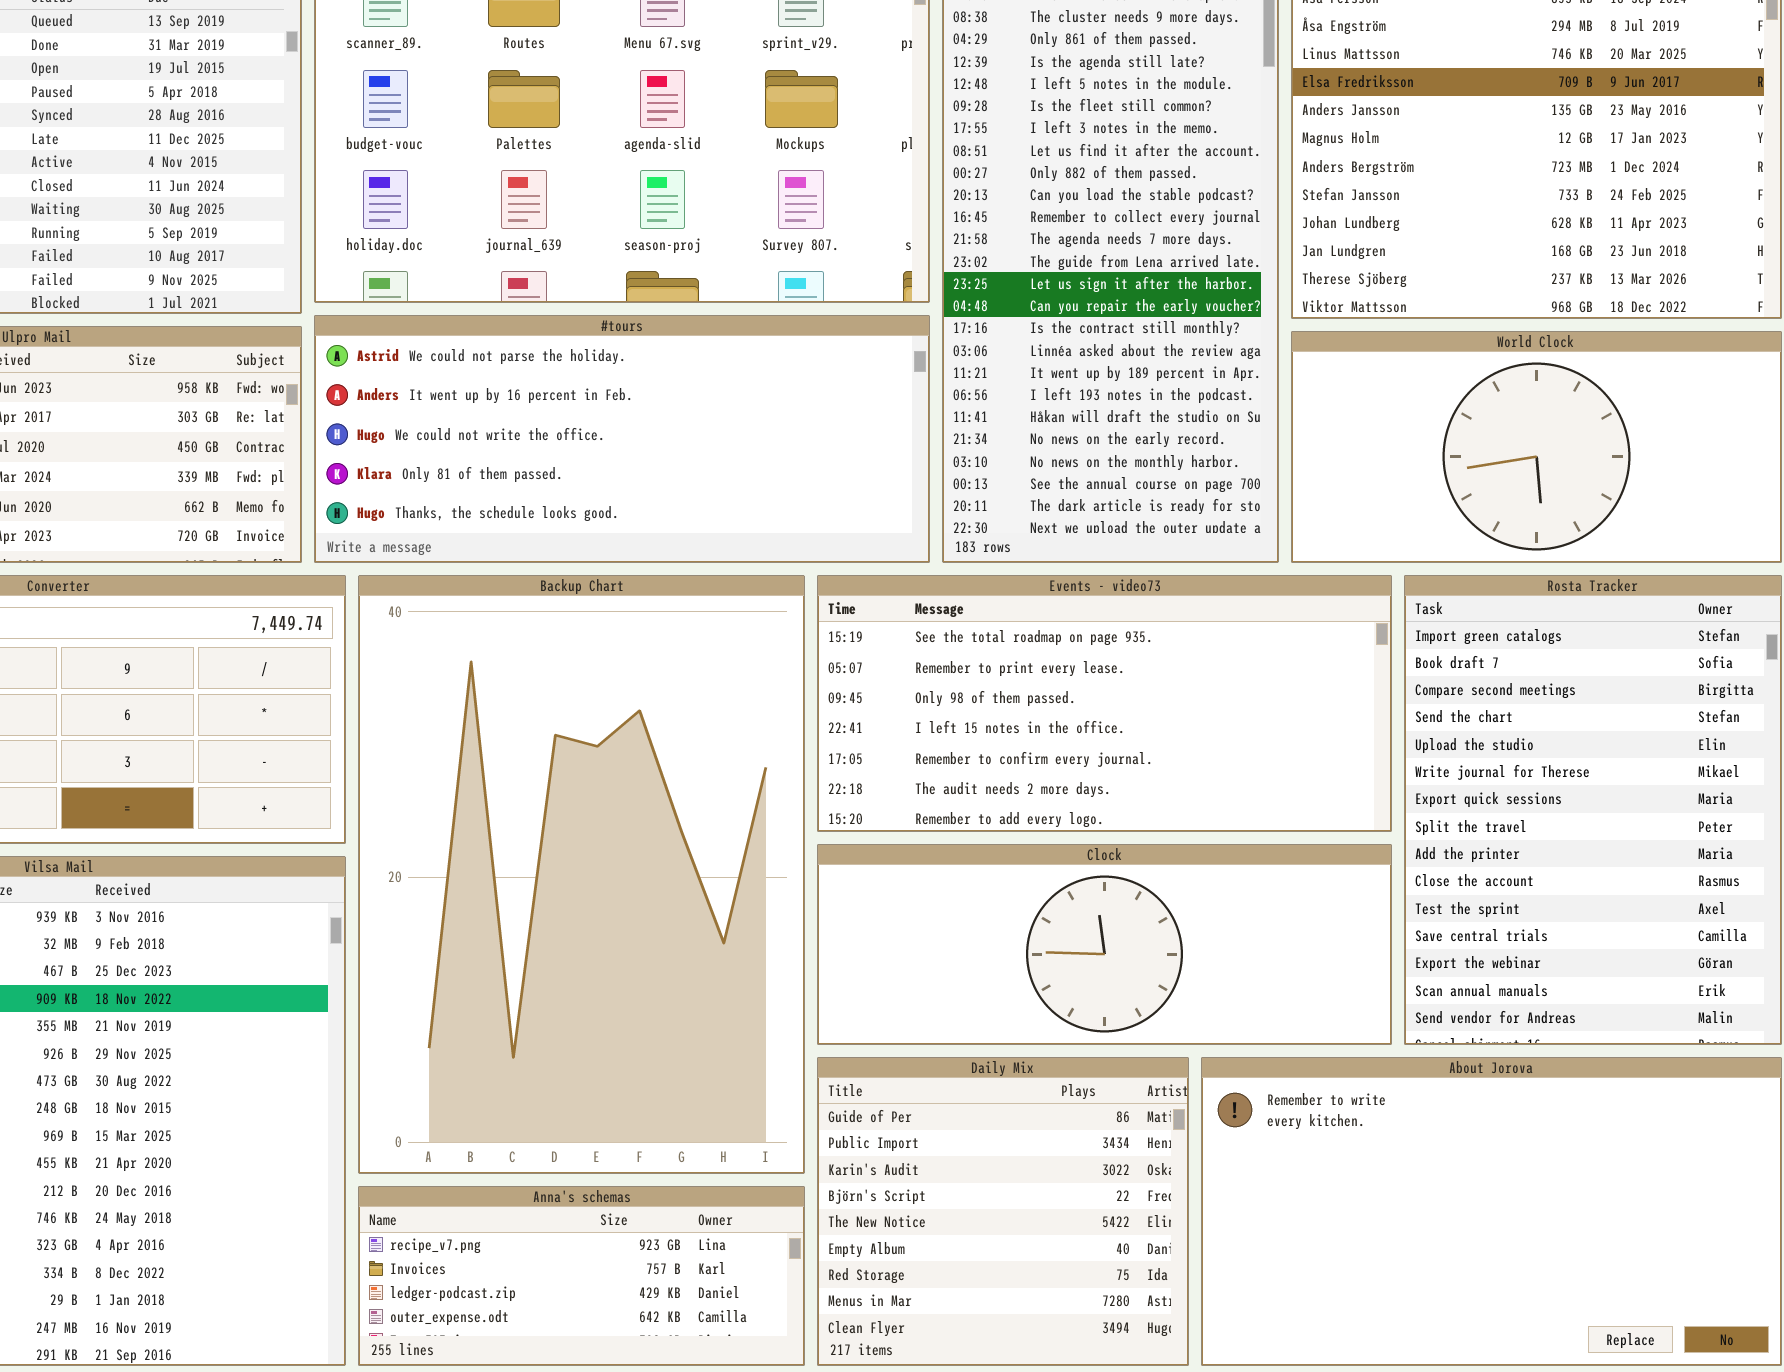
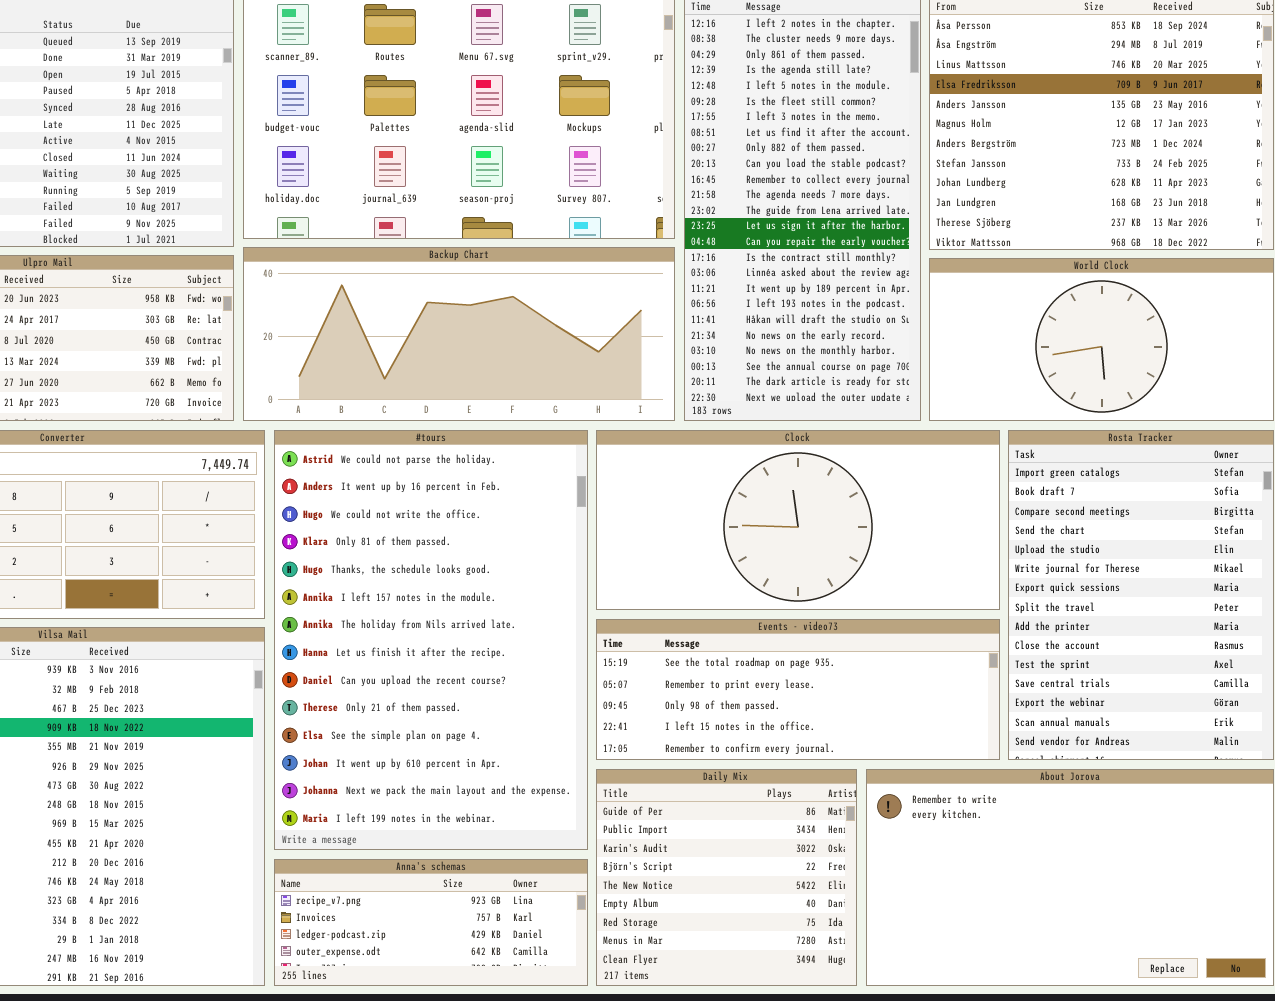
#tours: [314,315,930,563] -> [274,430,588,850], moved, resized
Backup Chart: [358,575,805,1174] -> [243,247,675,421], moved, resized
Events - video73: [817,575,1392,832] -> [596,619,1000,760], moved, resized
Clock: [817,844,1392,1045] -> [596,430,1000,610], moved, resized

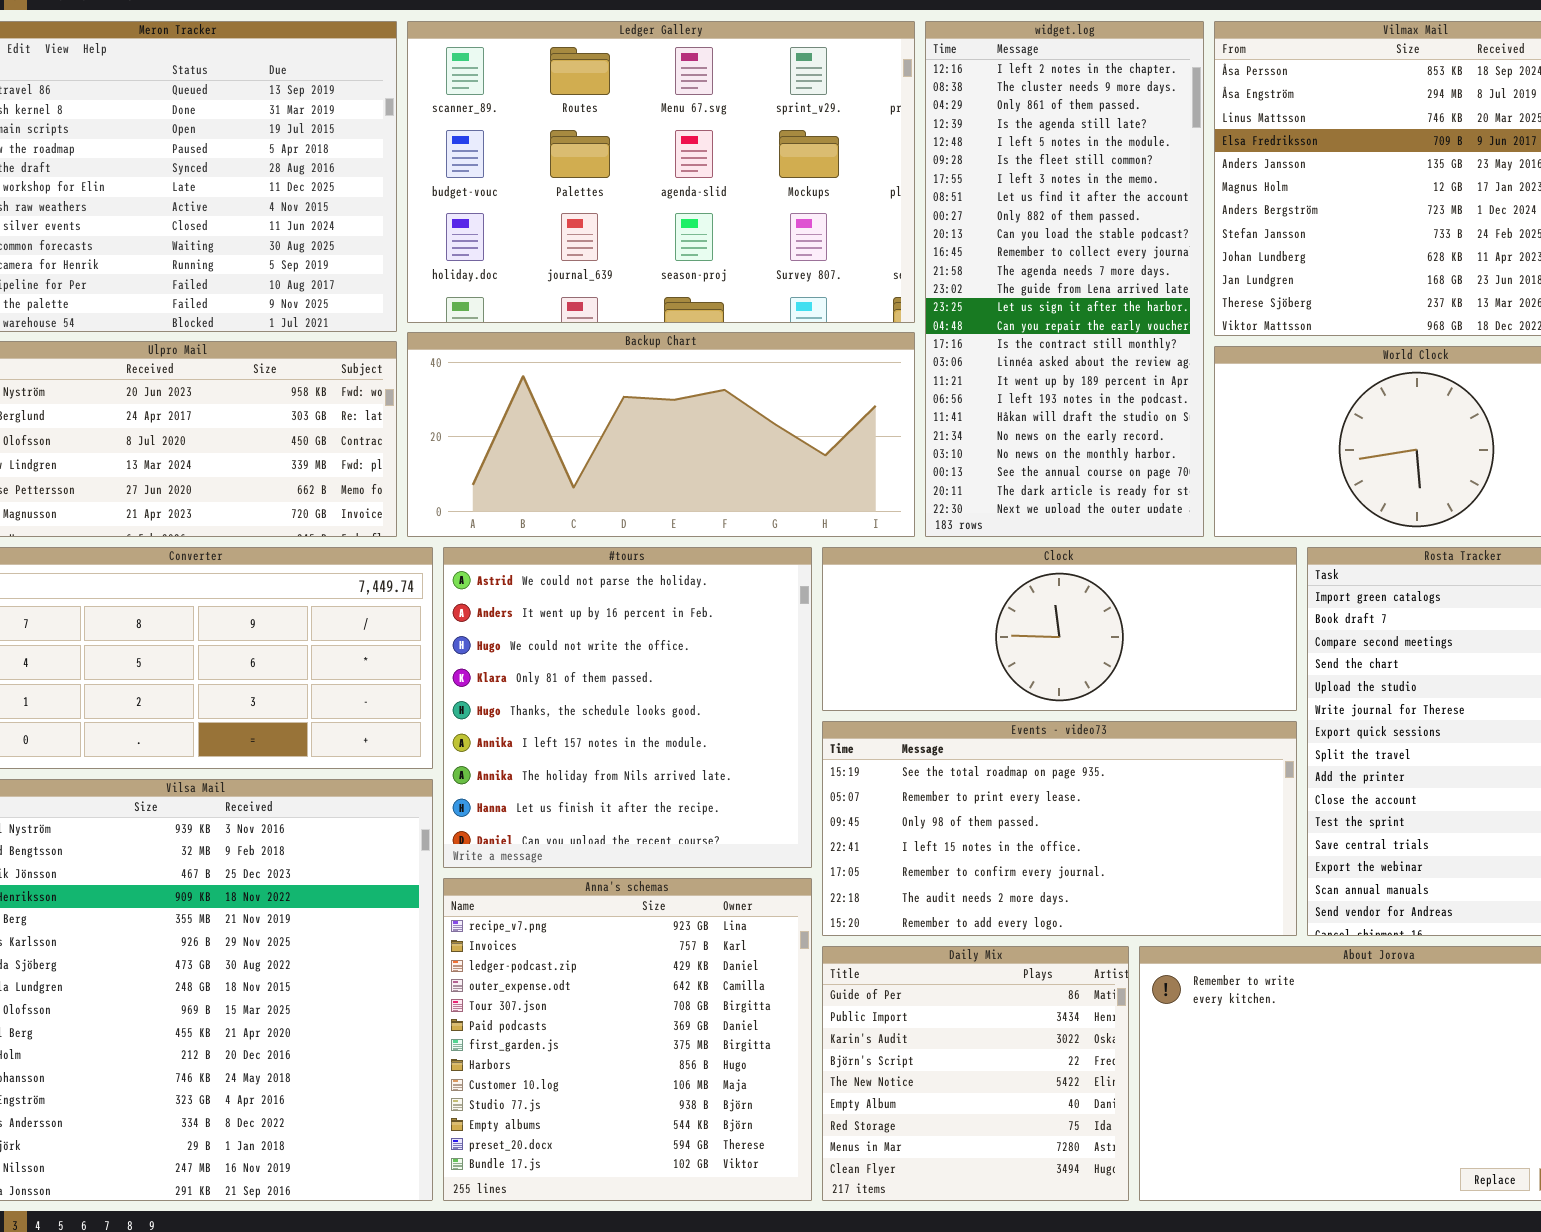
#tours: [274,430,588,850] -> [443,547,812,868], resized
Clock: [596,430,1000,610] -> [822,547,1297,711], resized
Events - video73: [596,619,1000,760] -> [822,721,1297,936], resized
Anna's schemas: [274,859,588,986] -> [443,878,812,1201], resized

